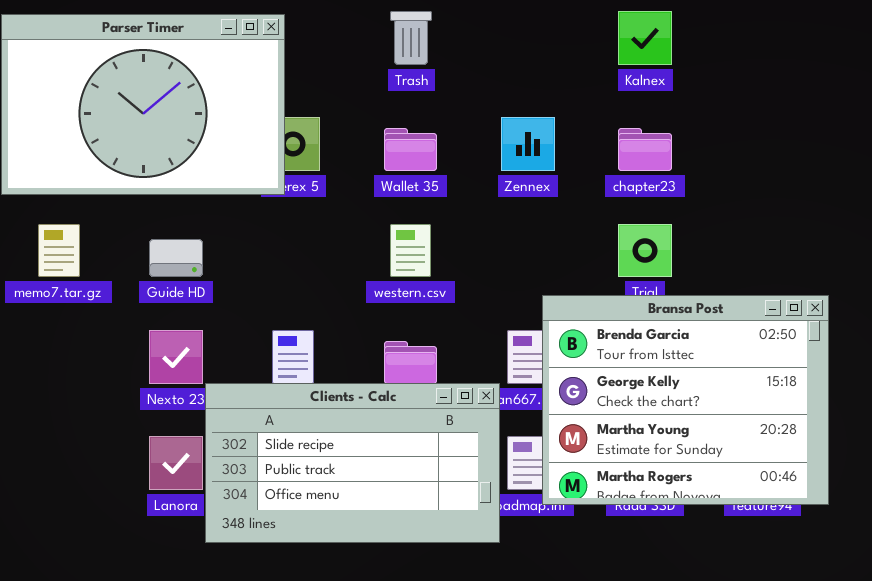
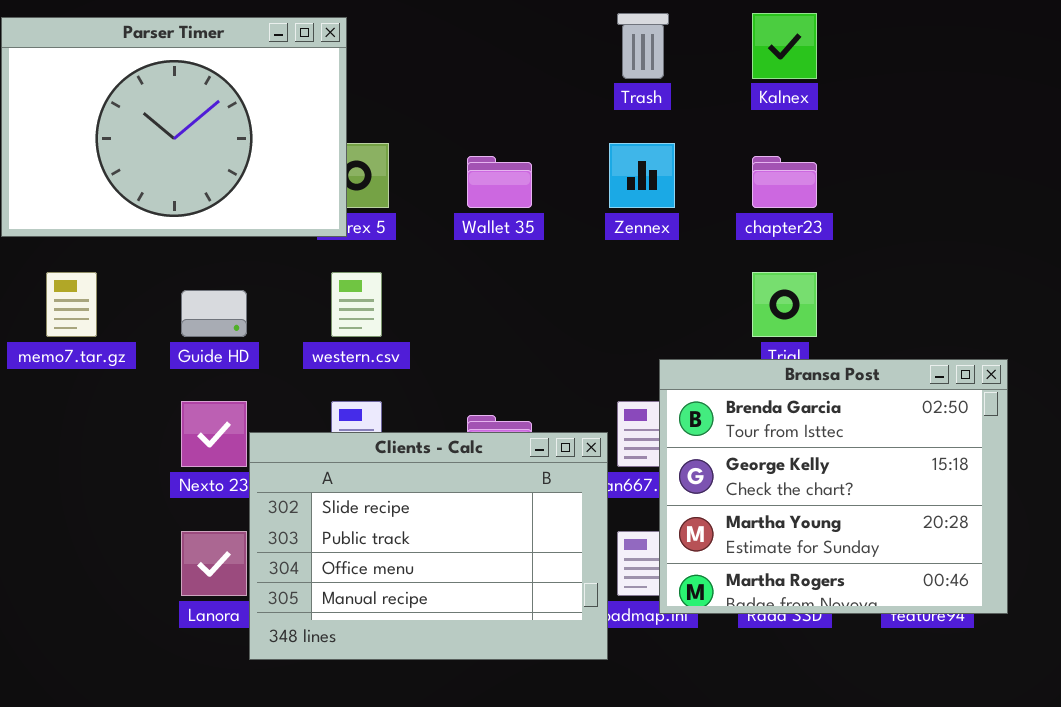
Trash: [390,11,432,65] -> [617,13,669,79], moved
western.csv: [390,224,431,277] -> [331,272,382,337], moved
Clients - Calc: [205,383,500,543] -> [249,432,608,660], resized

